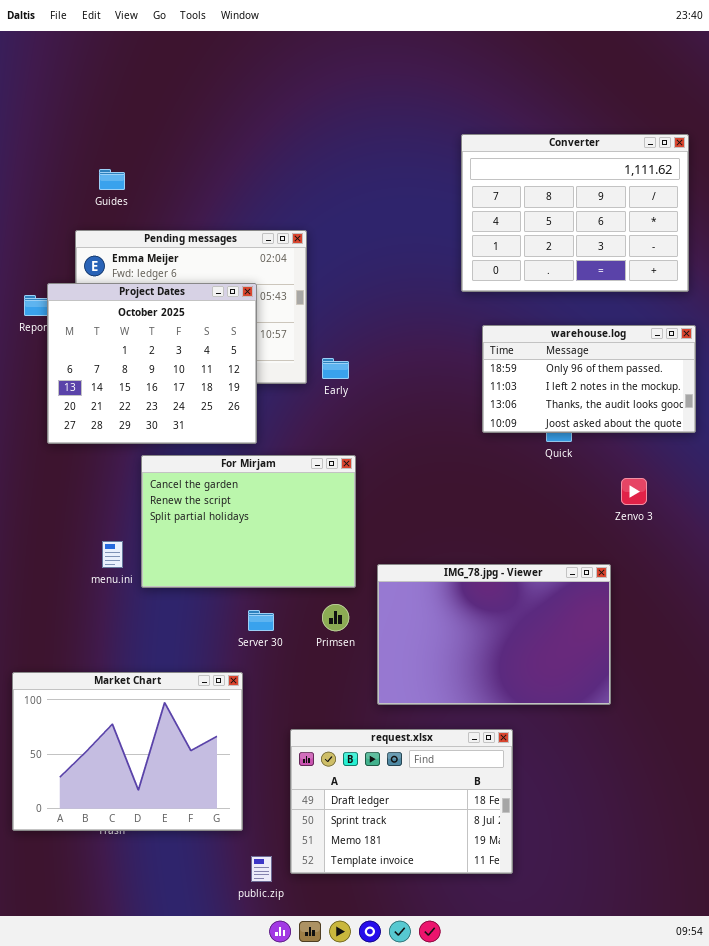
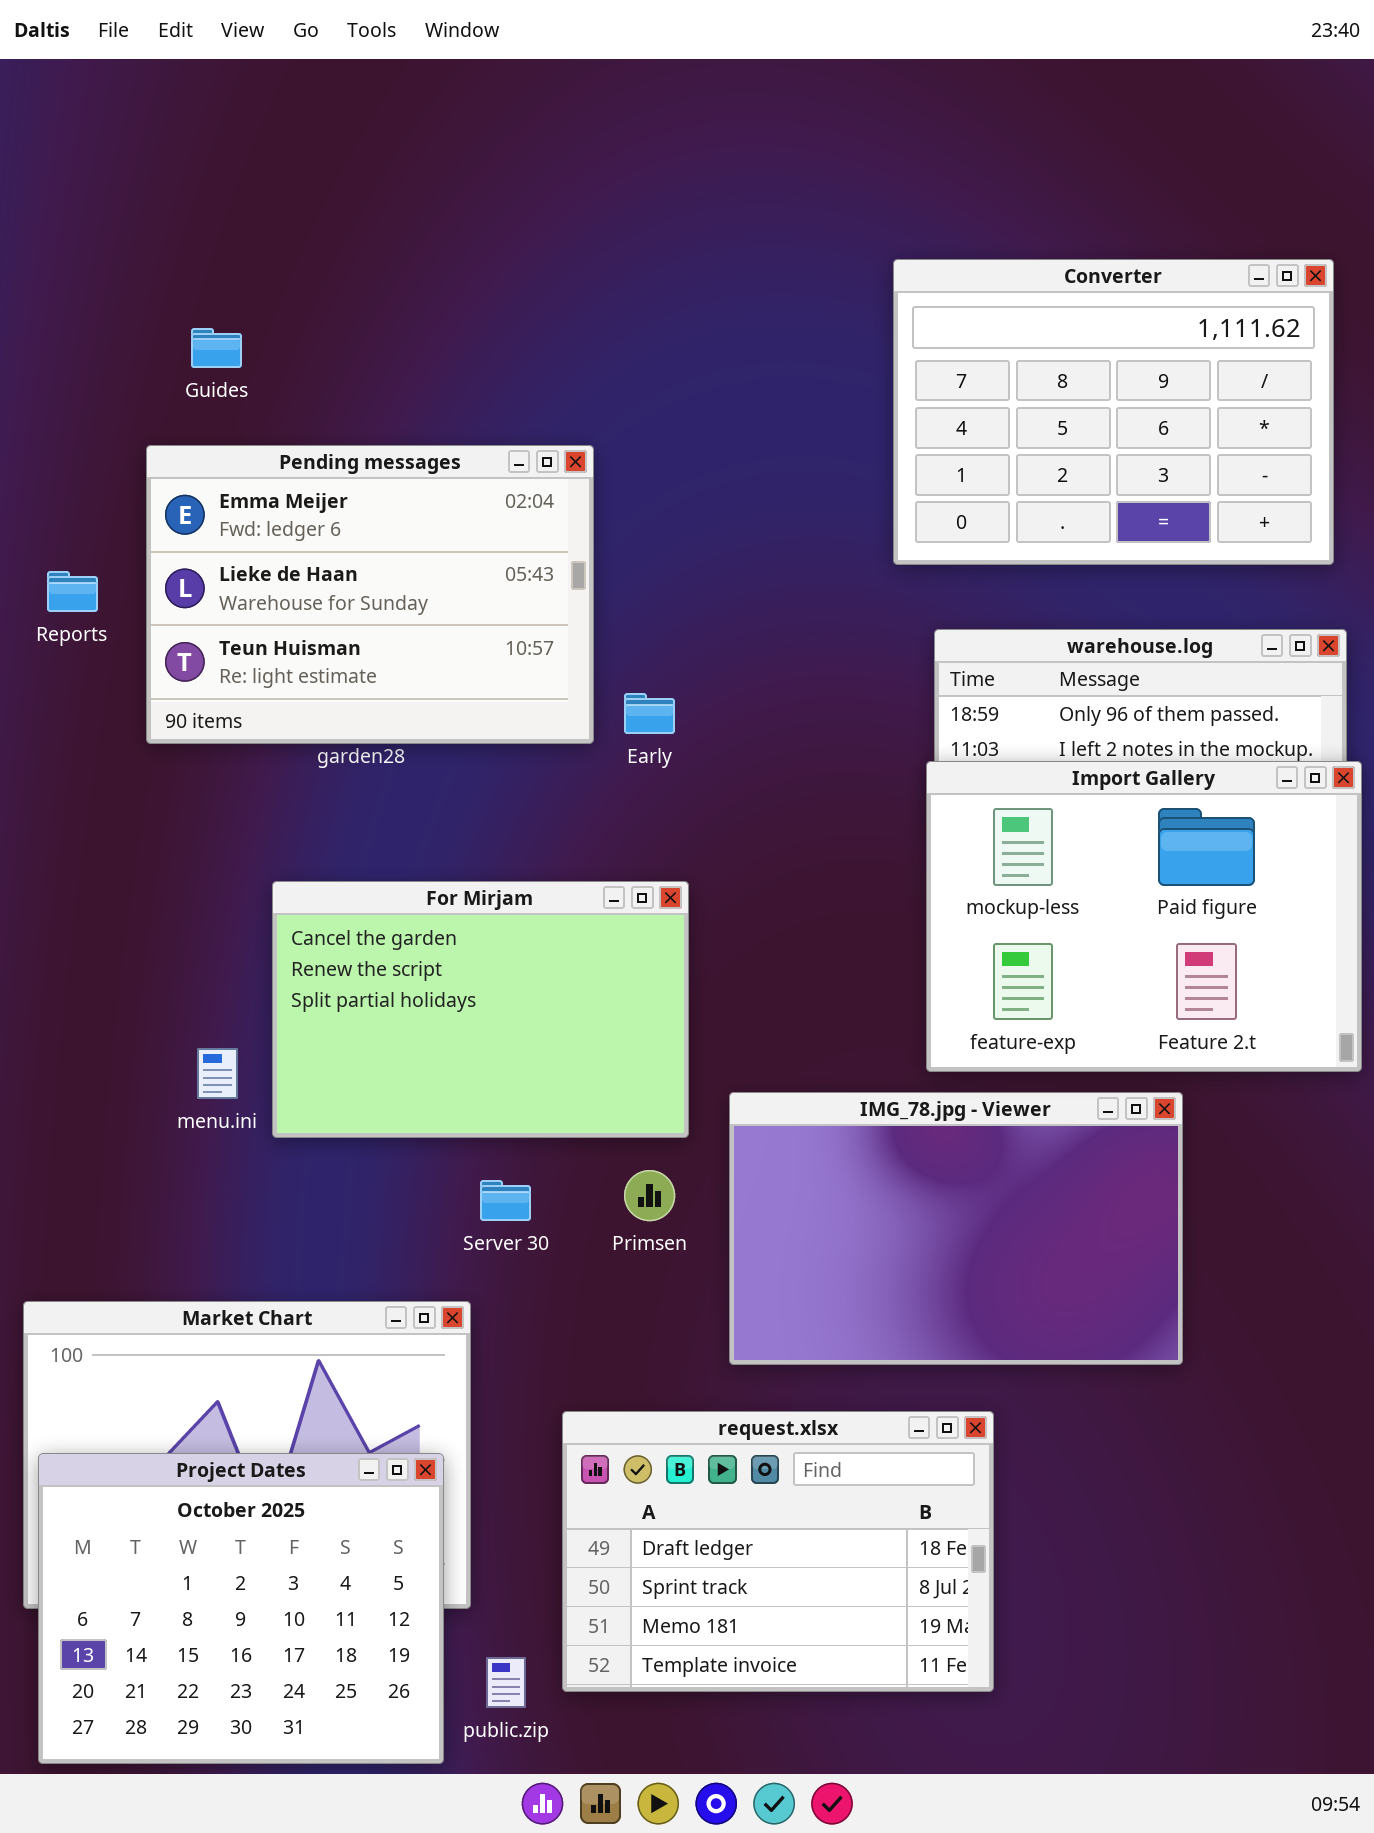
Project Dates: [47,283,257,444] -> [38,1453,444,1764], moved
Import Gallery: none -> [926,761,1362,1072], opened

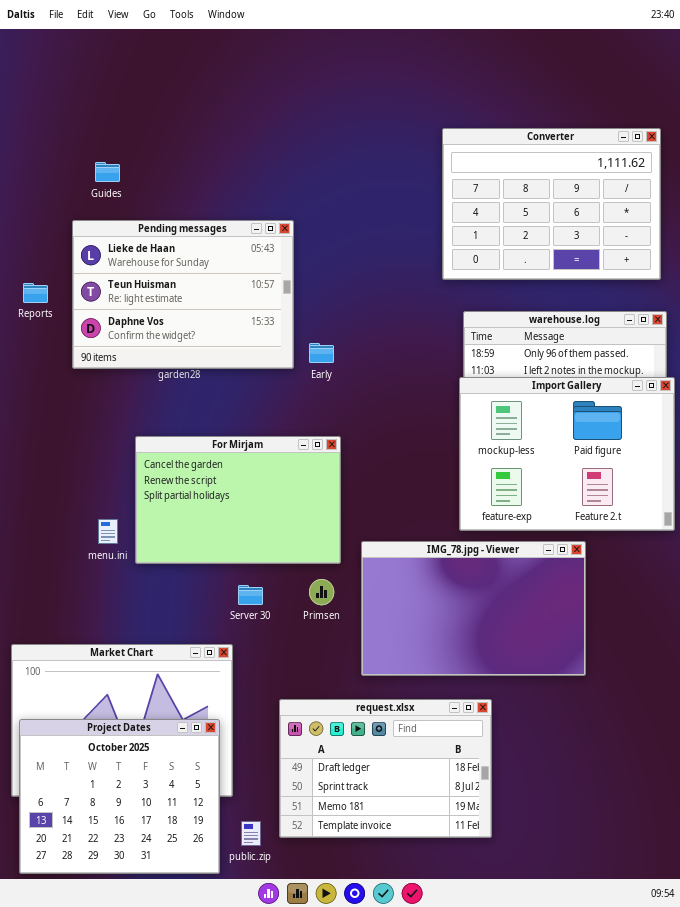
Pending messages: [146,445,594,744] -> [72,220,294,369], scrolled down 1 row

